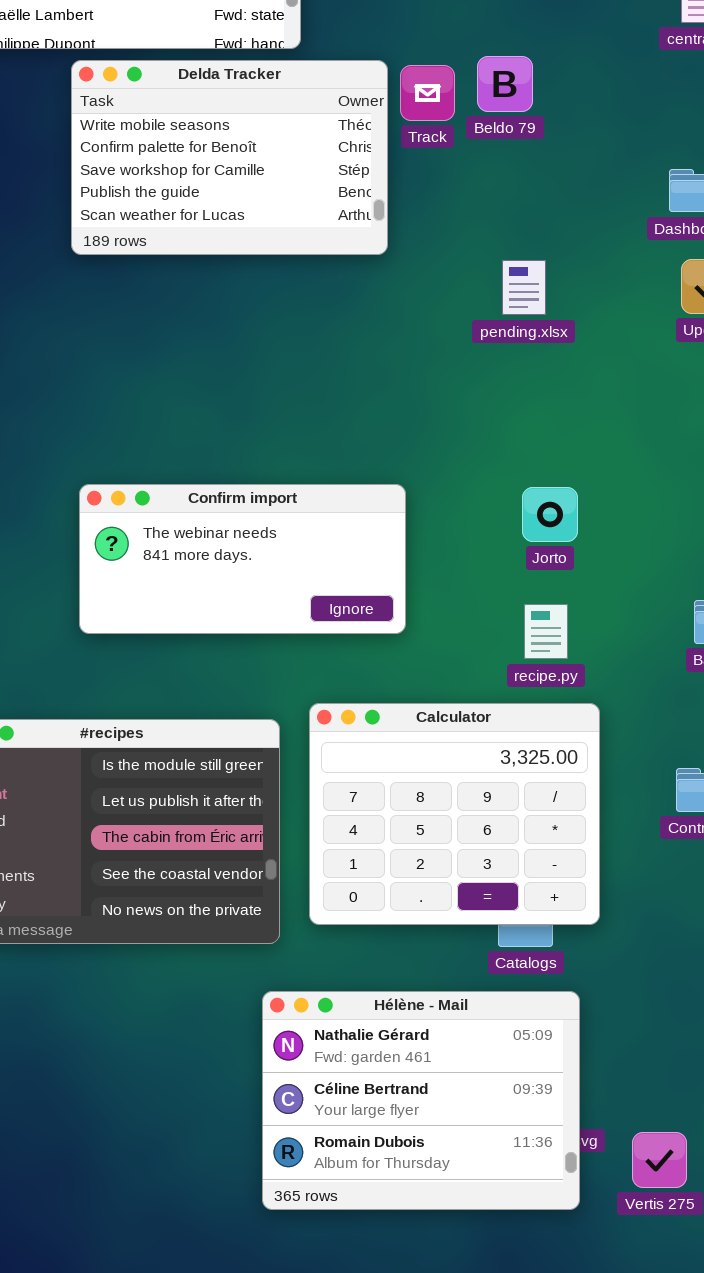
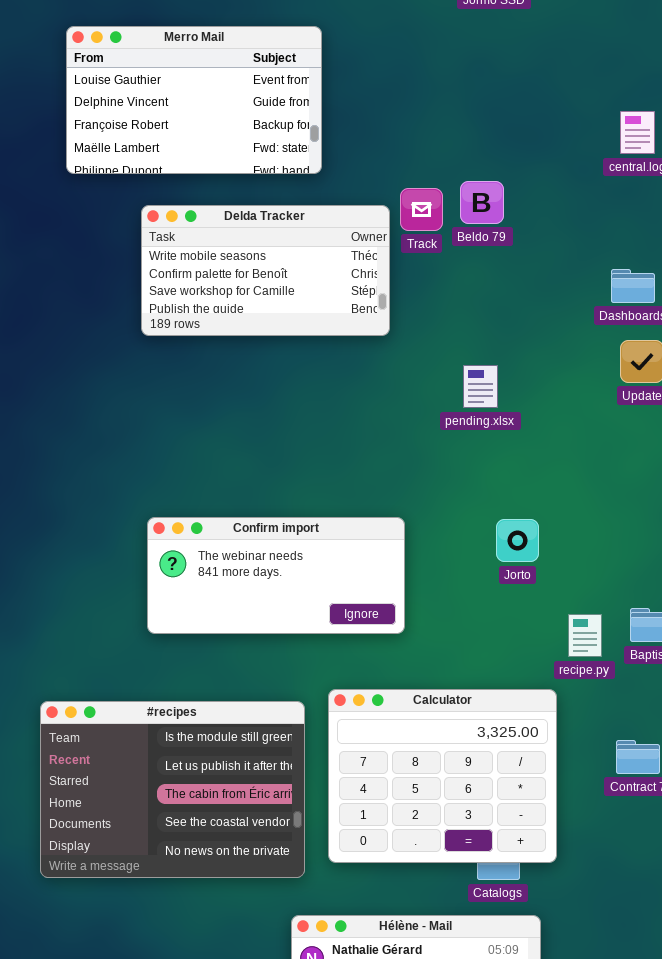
Delda Tracker: [71,60,388,255] -> [141,205,390,336], resized
pending.xlsx: [502,260,546,315] -> [463,365,498,408], moved
recipe.py: [524,604,568,659] -> [568,614,602,657], moved

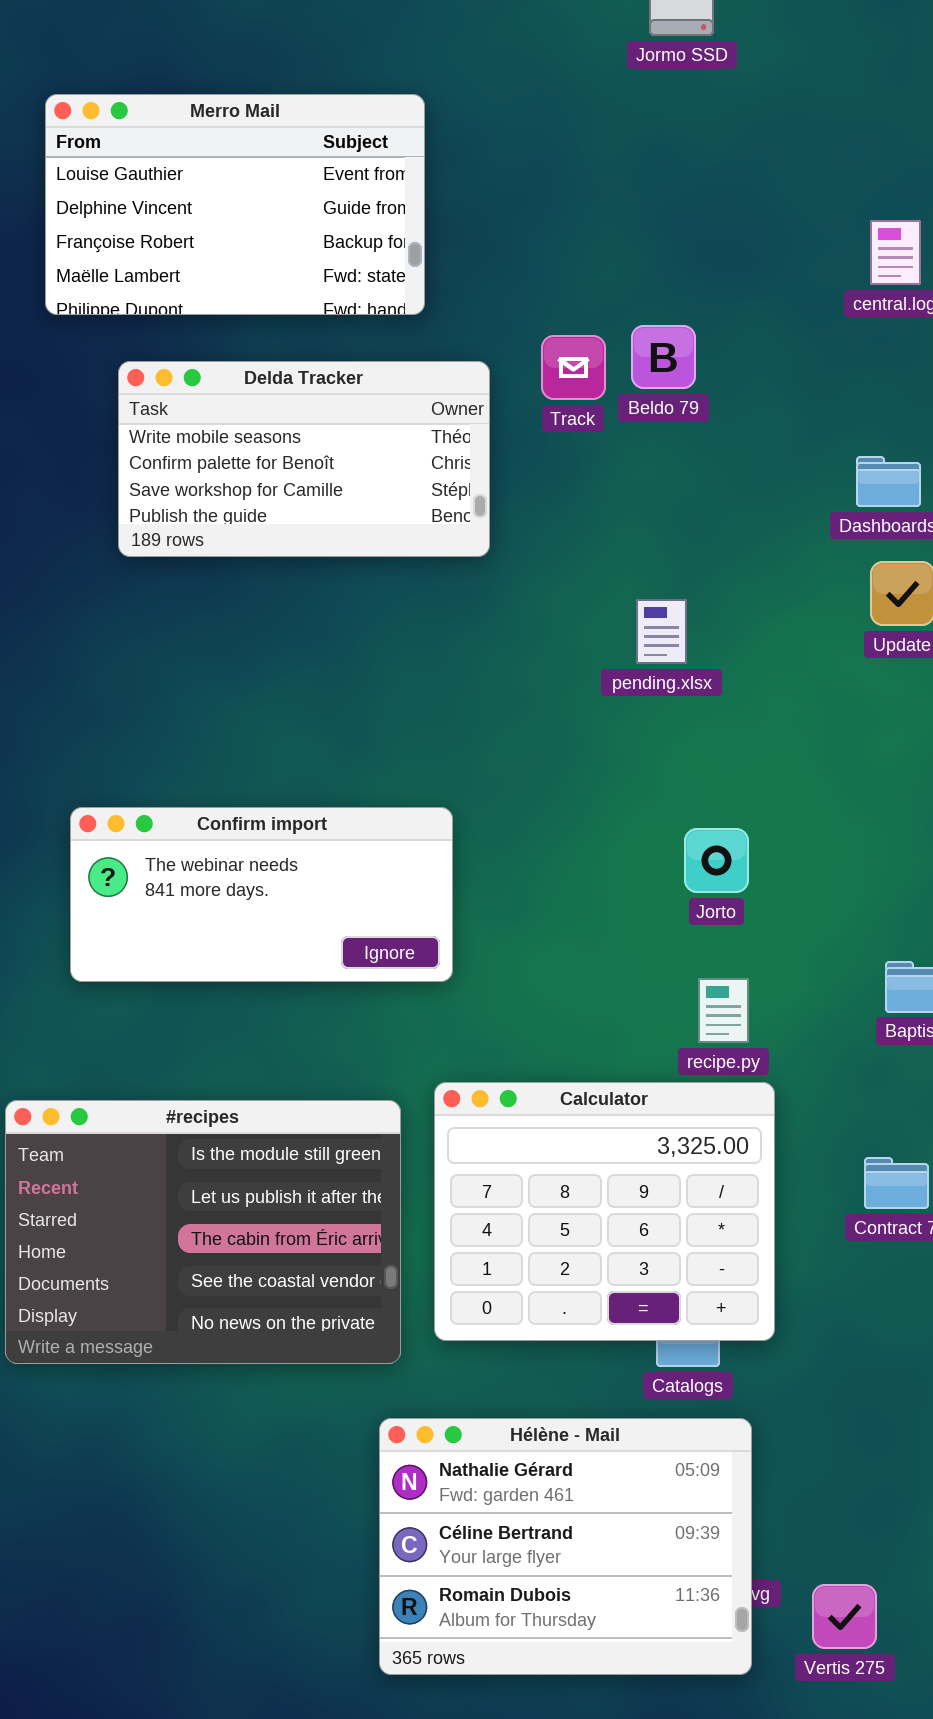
Delda Tracker: [141,205,390,336] -> [118,361,490,557], moved
Confirm import: [147,517,405,634] -> [70,807,453,982], moved
recipe.py: [568,614,602,657] -> [698,978,749,1043], moved

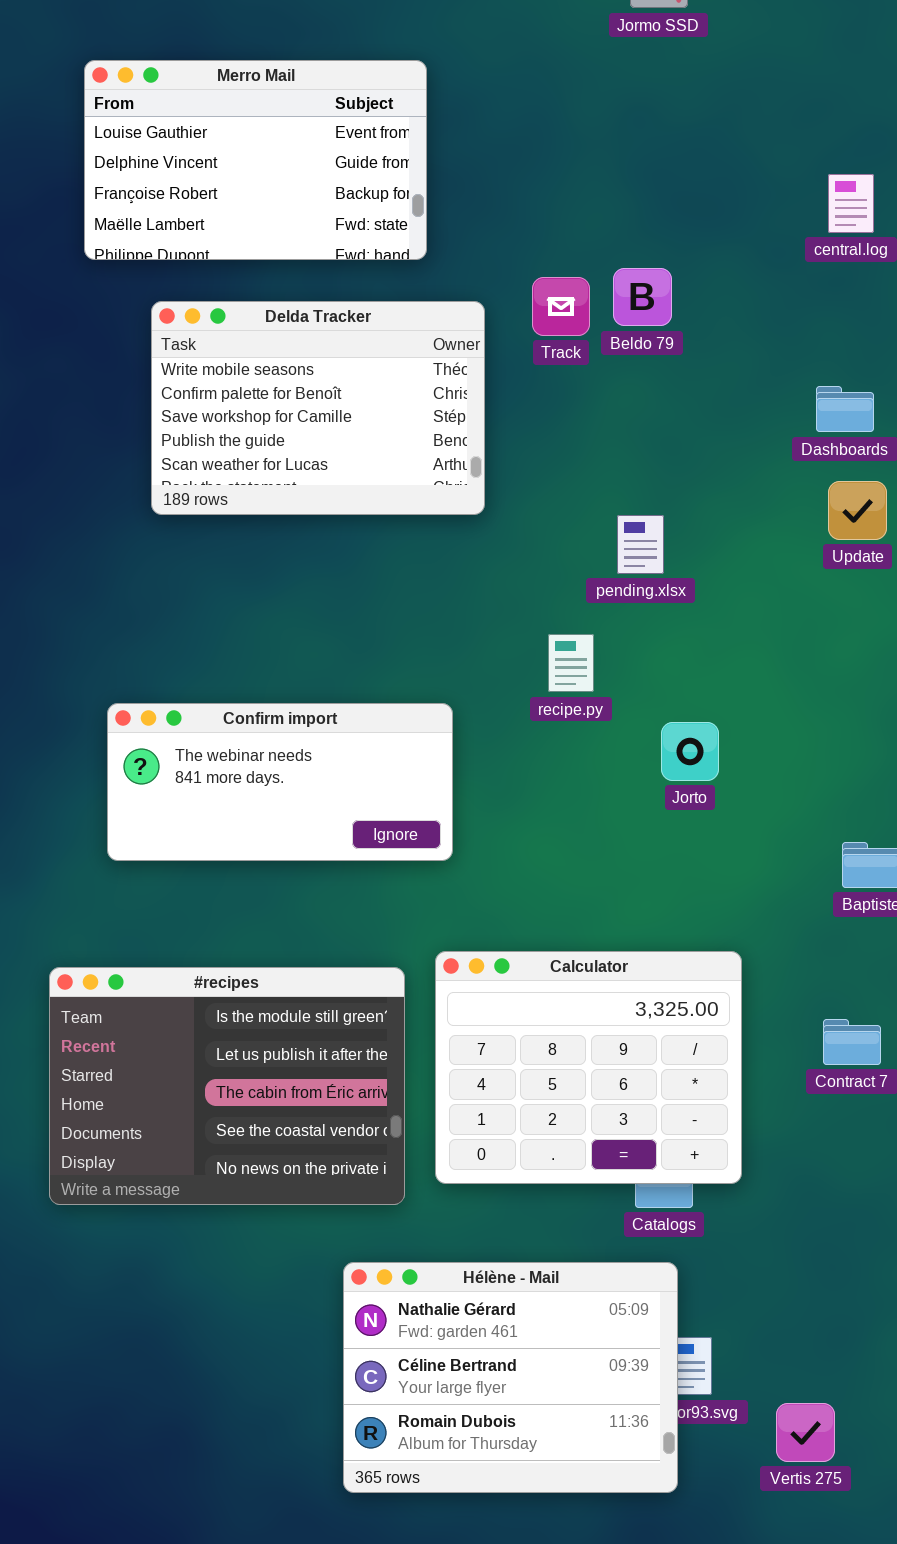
Delda Tracker: [118,361,490,557] -> [151,301,485,515], resized
recipe.py: [698,978,749,1043] -> [548,634,594,692], moved
Hélène - Mail: [379,1418,752,1675] -> [343,1262,678,1493], moved

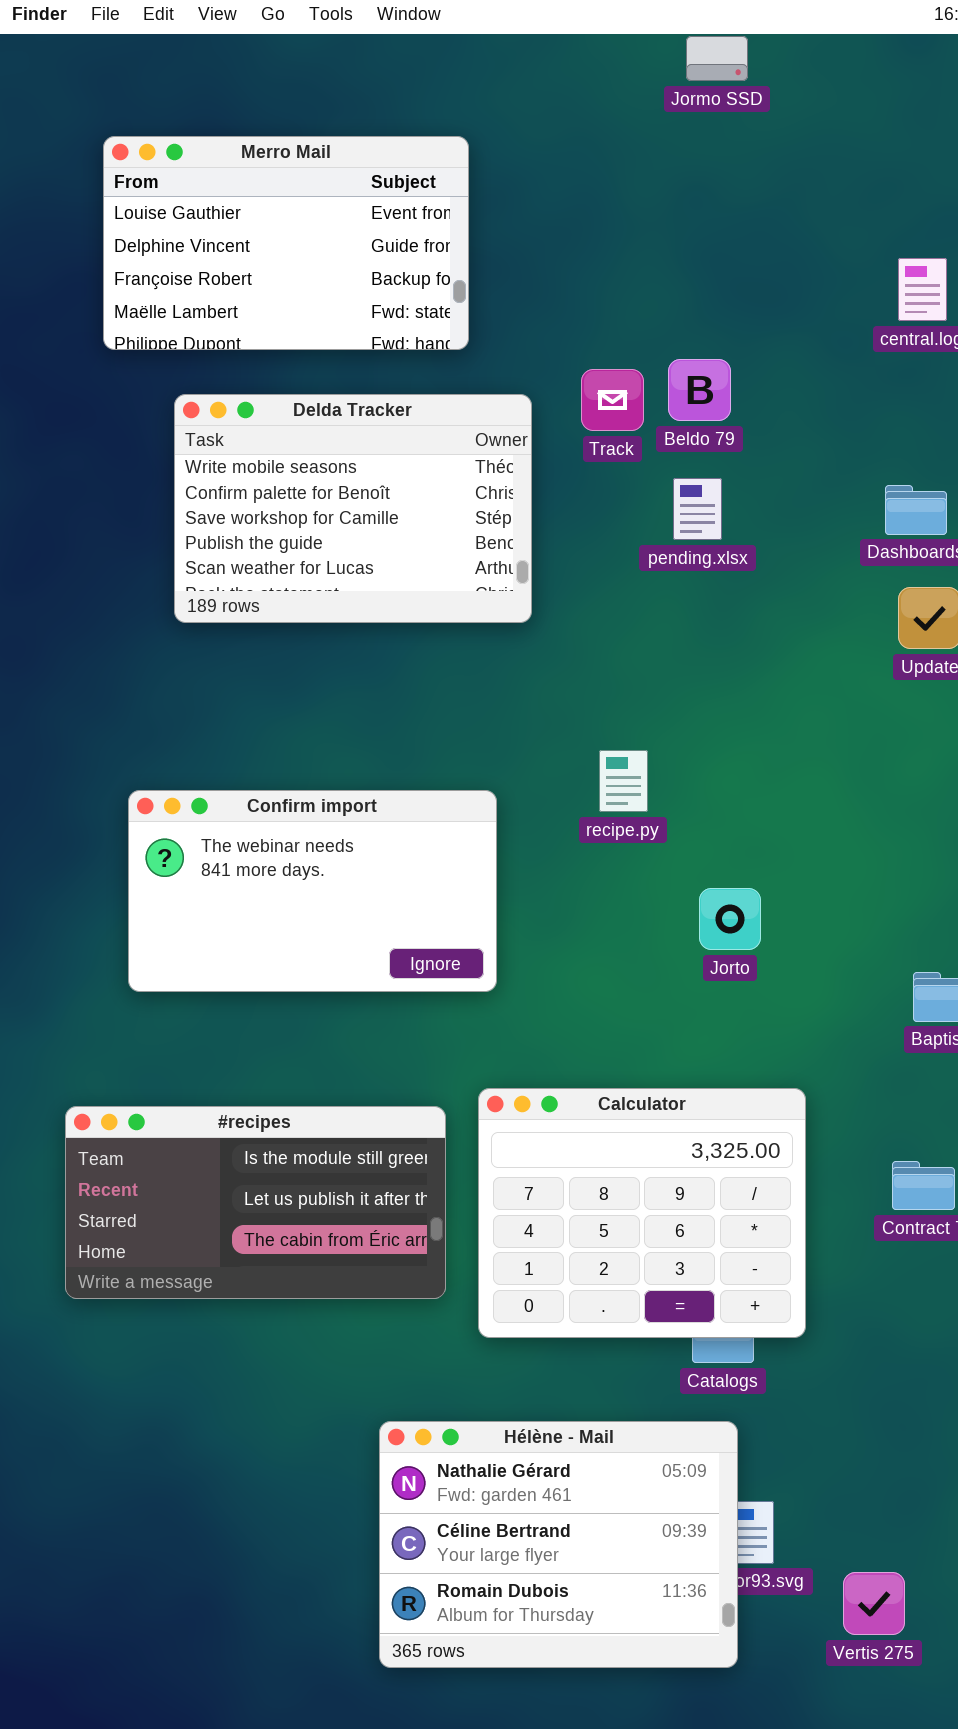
pending.xlsx: [617,515,664,574] -> [673,478,722,540], moved
Confirm import: [107,703,453,861] -> [128,790,497,992], resized
Jorto: [661,722,719,781] -> [699,888,761,950], moved
#recipes: [49,967,405,1205] -> [65,1106,446,1299], resized

